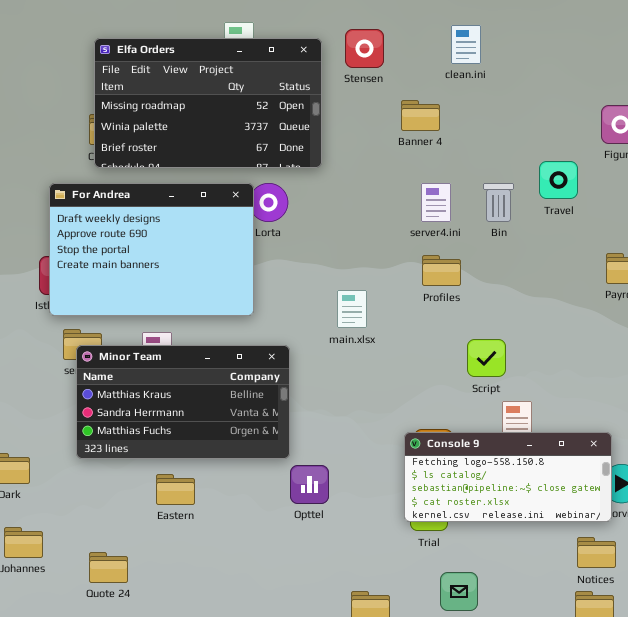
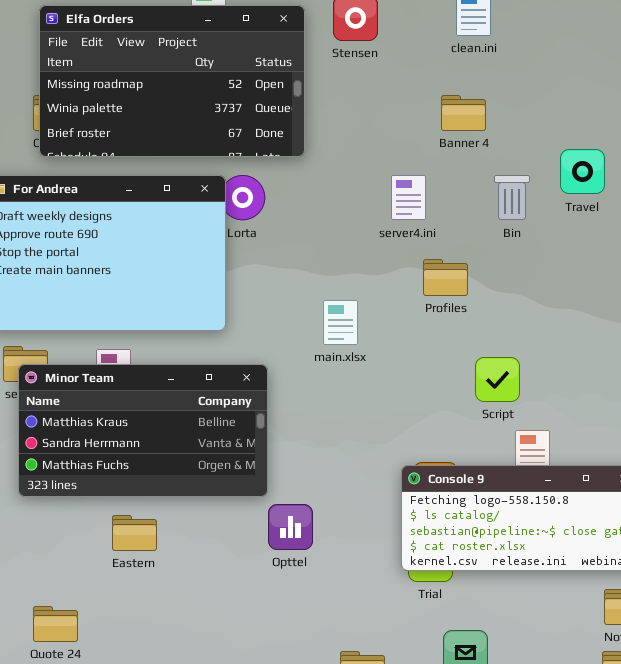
Banner 4: [401,100,440,131] -> [441,95,486,131], moved
server4.ini: [421,183,451,222] -> [391,175,426,220], moved

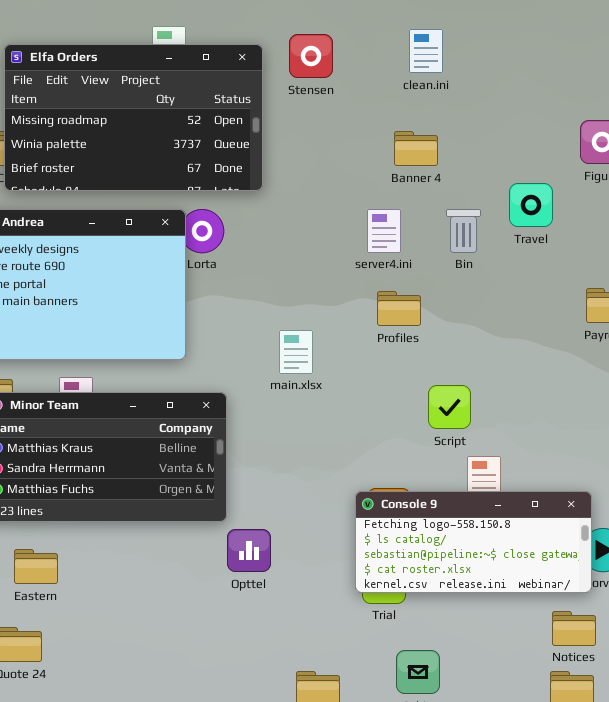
server4.ini: [391,175,426,220] -> [367,209,401,253], moved
Eastern: [112,515,157,551] -> [14,549,58,584], moved

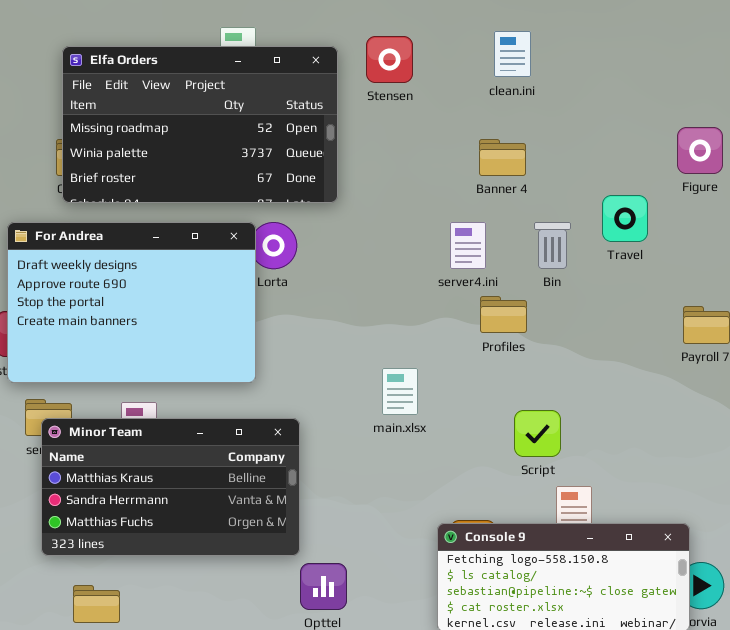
Profiles: [377,291,421,326] -> [480,296,527,333], moved
main.xlsx: [279,330,313,374] -> [382,368,418,415], moved

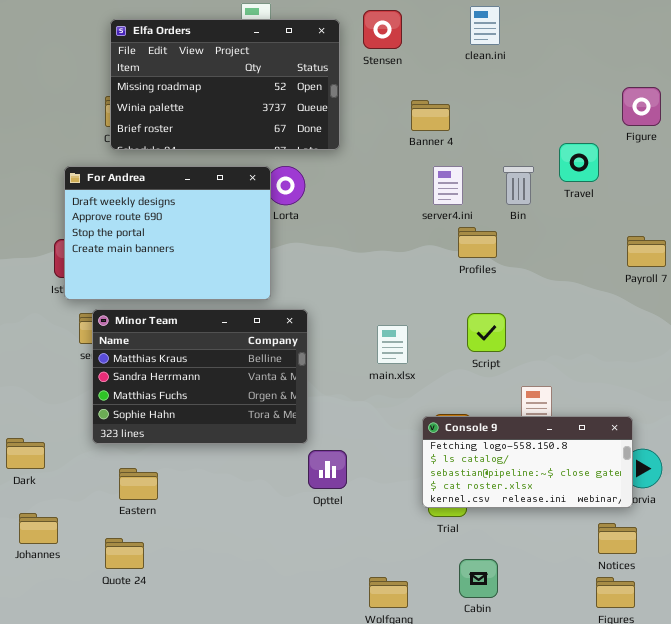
Banner 4: [479,139,526,176] -> [411,100,450,131], moved
main.xlsx: [382,368,418,415] -> [377,325,408,364], moved
Script: [514,410,561,457] -> [467,313,506,352], moved
Minor Team: [41,418,300,556] -> [92,309,308,444], resized

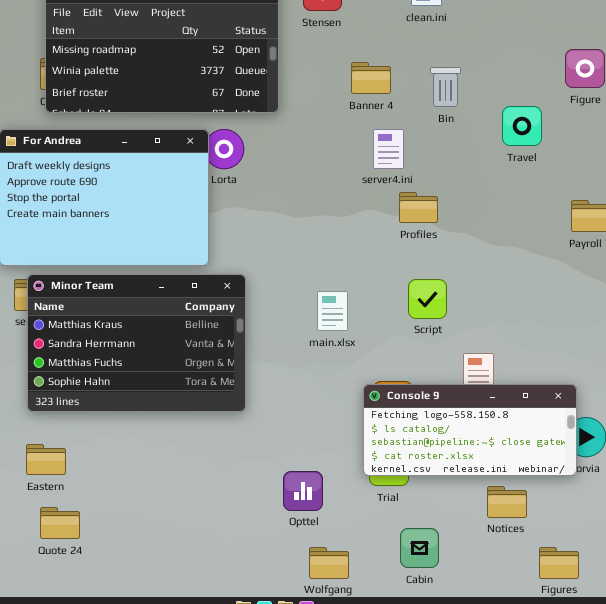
Bin: [503,166,534,205] -> [430,67,461,107], moved
Opttel: [308,450,347,489] -> [283,471,323,511], moved
Eastern: [119,468,158,500] -> [26,444,66,475], moved
Notices: [598,523,637,554] -> [487,486,527,518], moved

